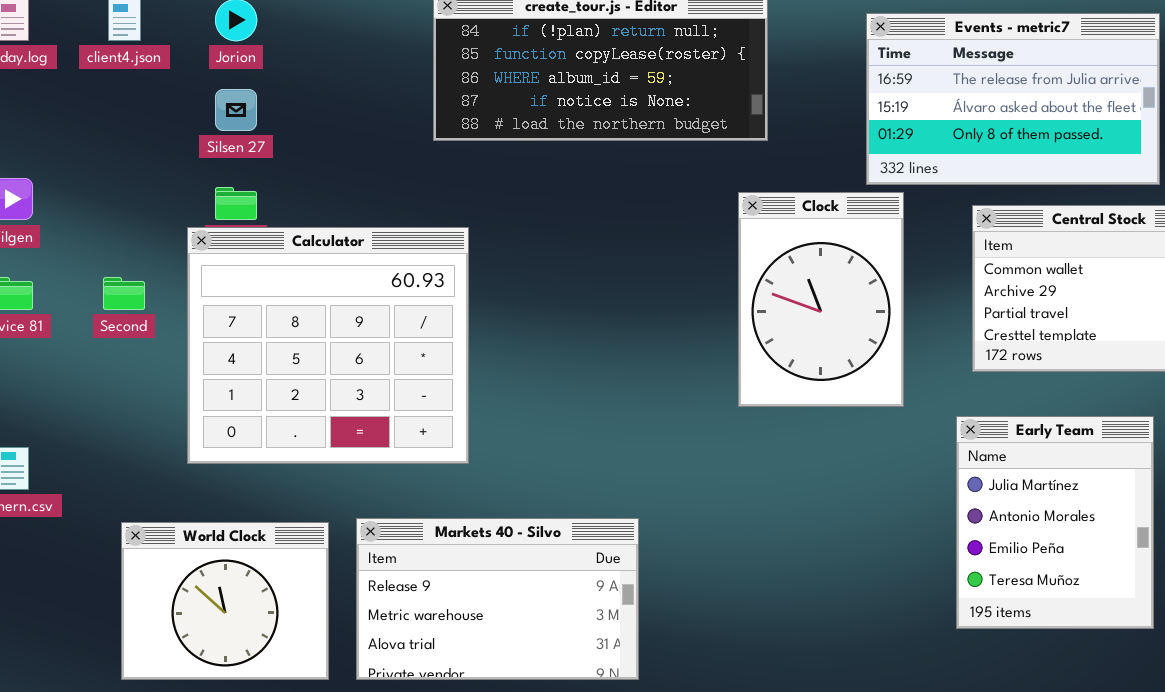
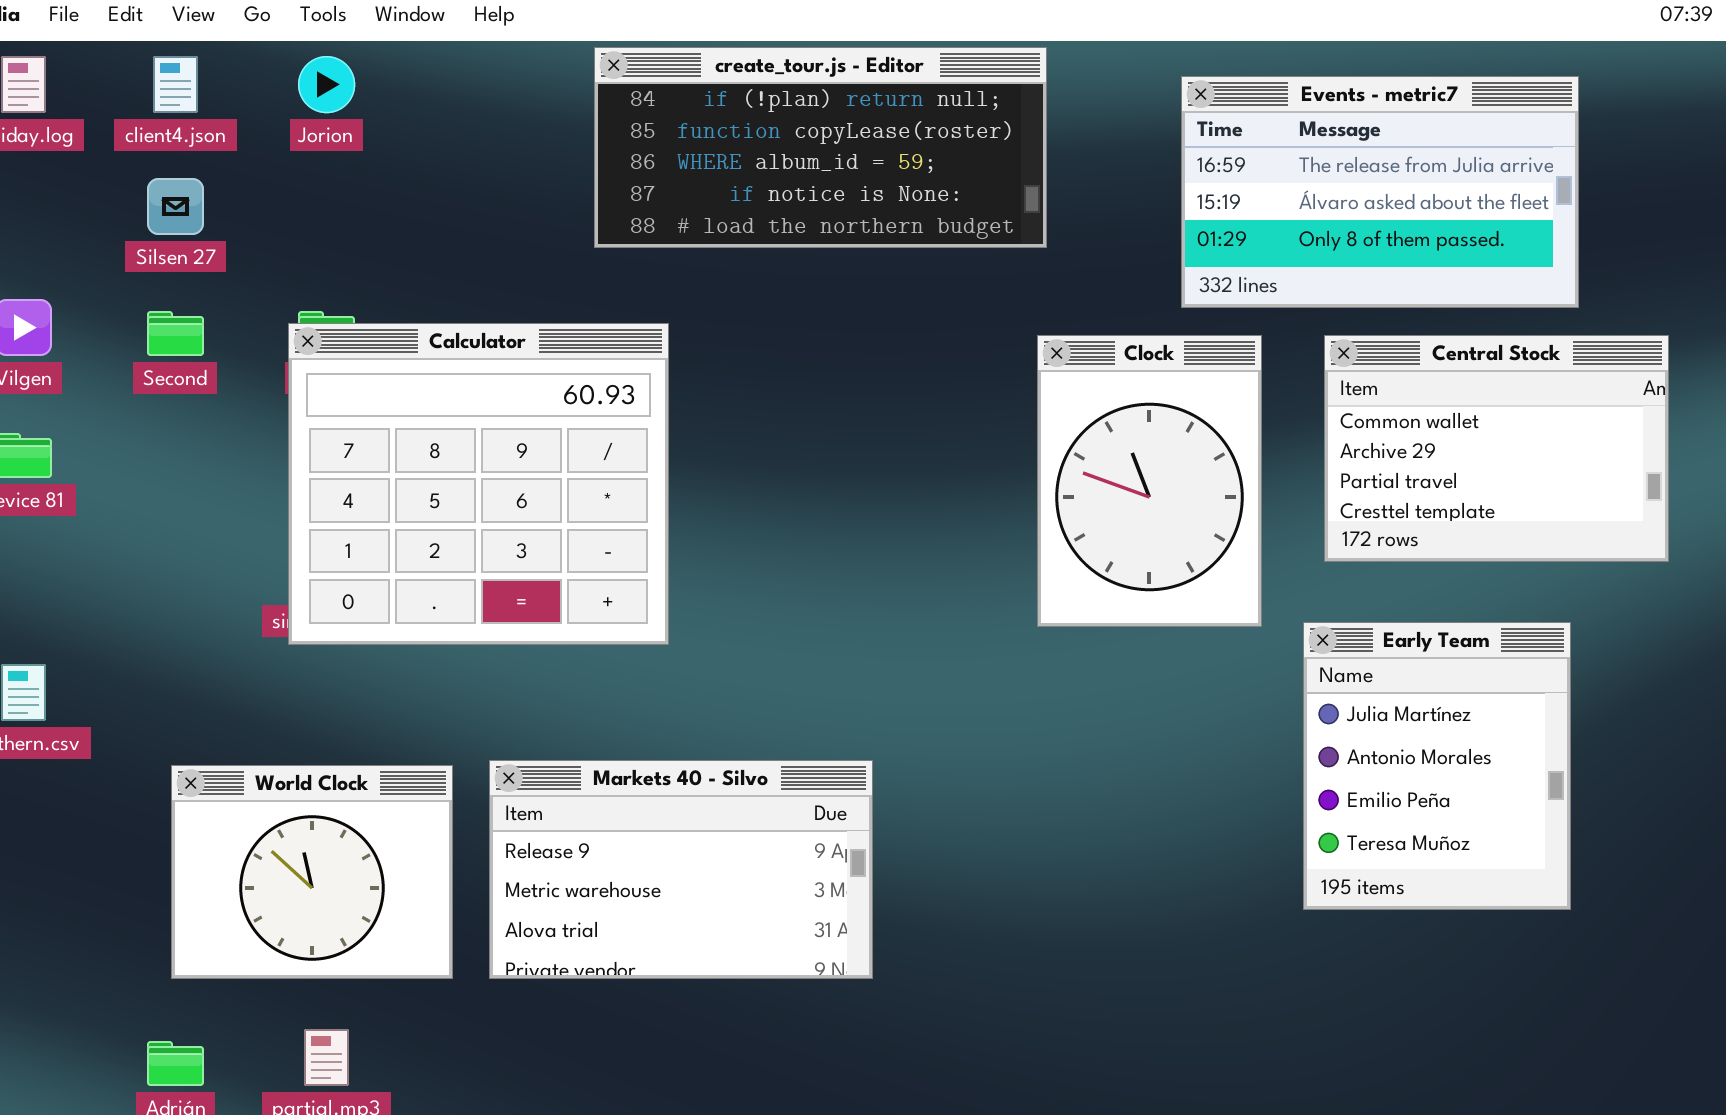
Silsen 27: [215,89,257,131] -> [147,178,204,235], moved
Clock: [738,192,904,407] -> [1037,335,1262,627], moved
Calculator: [187,227,469,464] -> [288,323,669,645], moved
Second: [103,277,145,310] -> [147,311,204,356], moved

